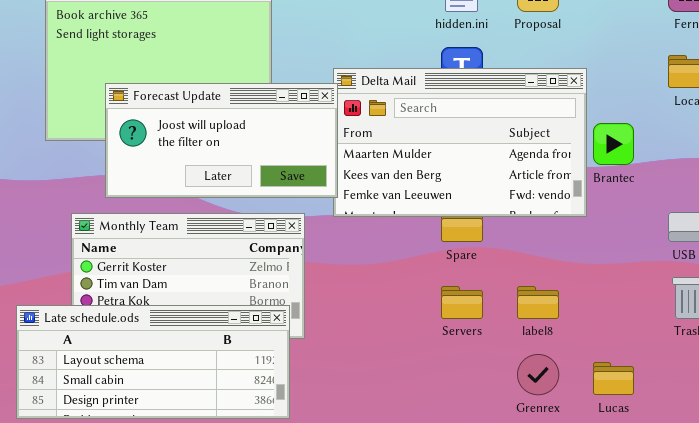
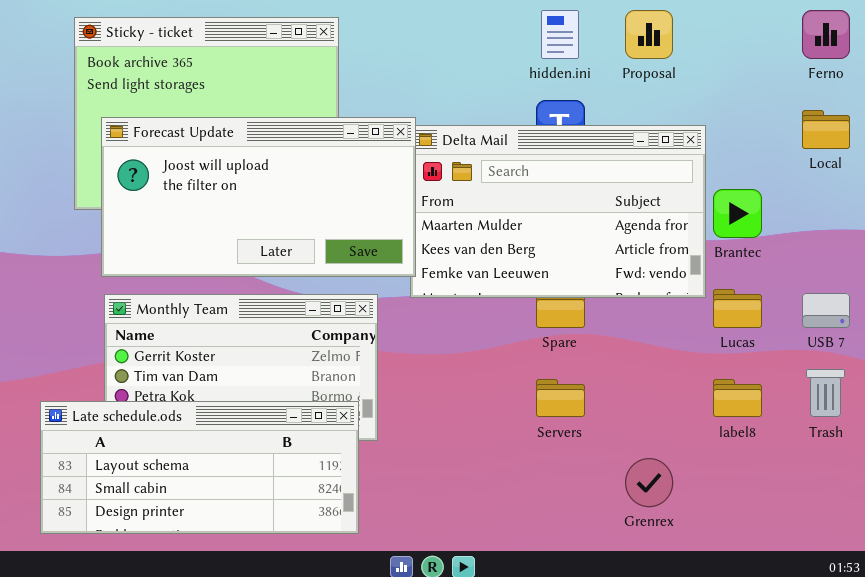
Forecast Update: [105,83,338,198] -> [101,117,416,277], resized
label8: [517,286,559,319] -> [713,379,762,417], moved
Lucas: [593,362,634,395] -> [713,289,762,328], moved

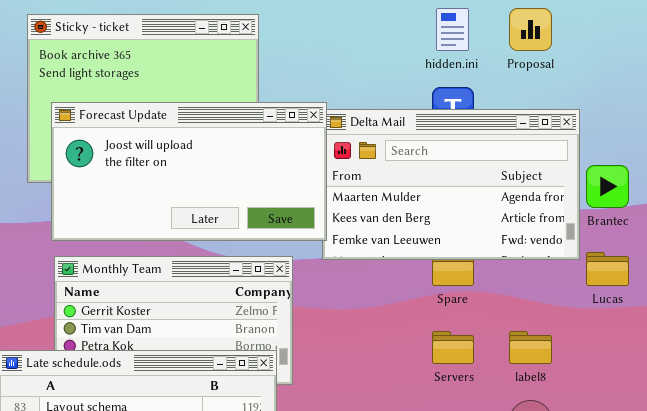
label8: [713,379,762,417] -> [509,331,552,364], moved

